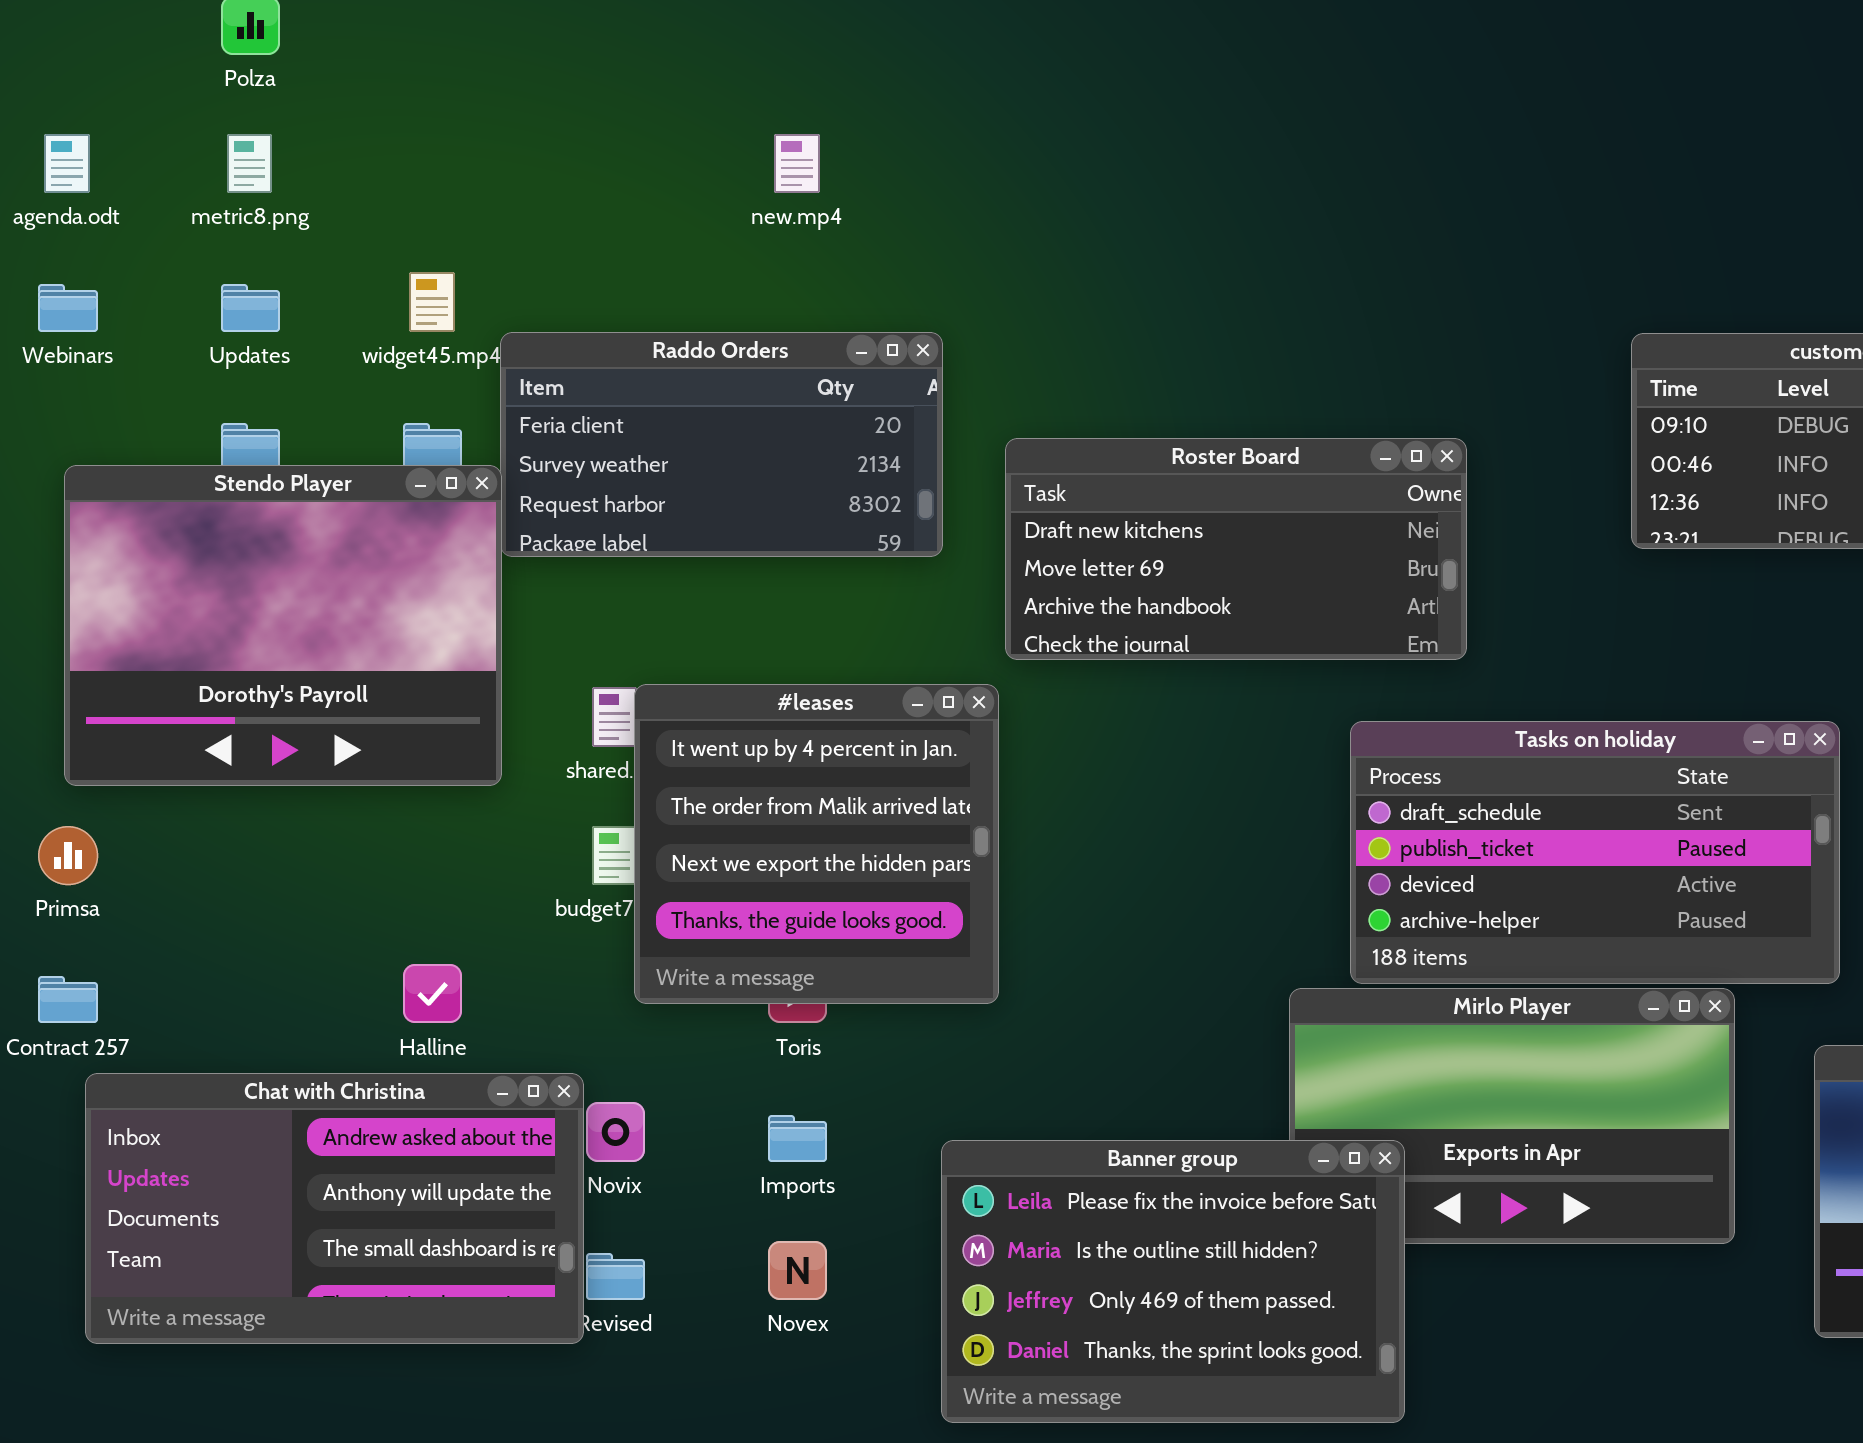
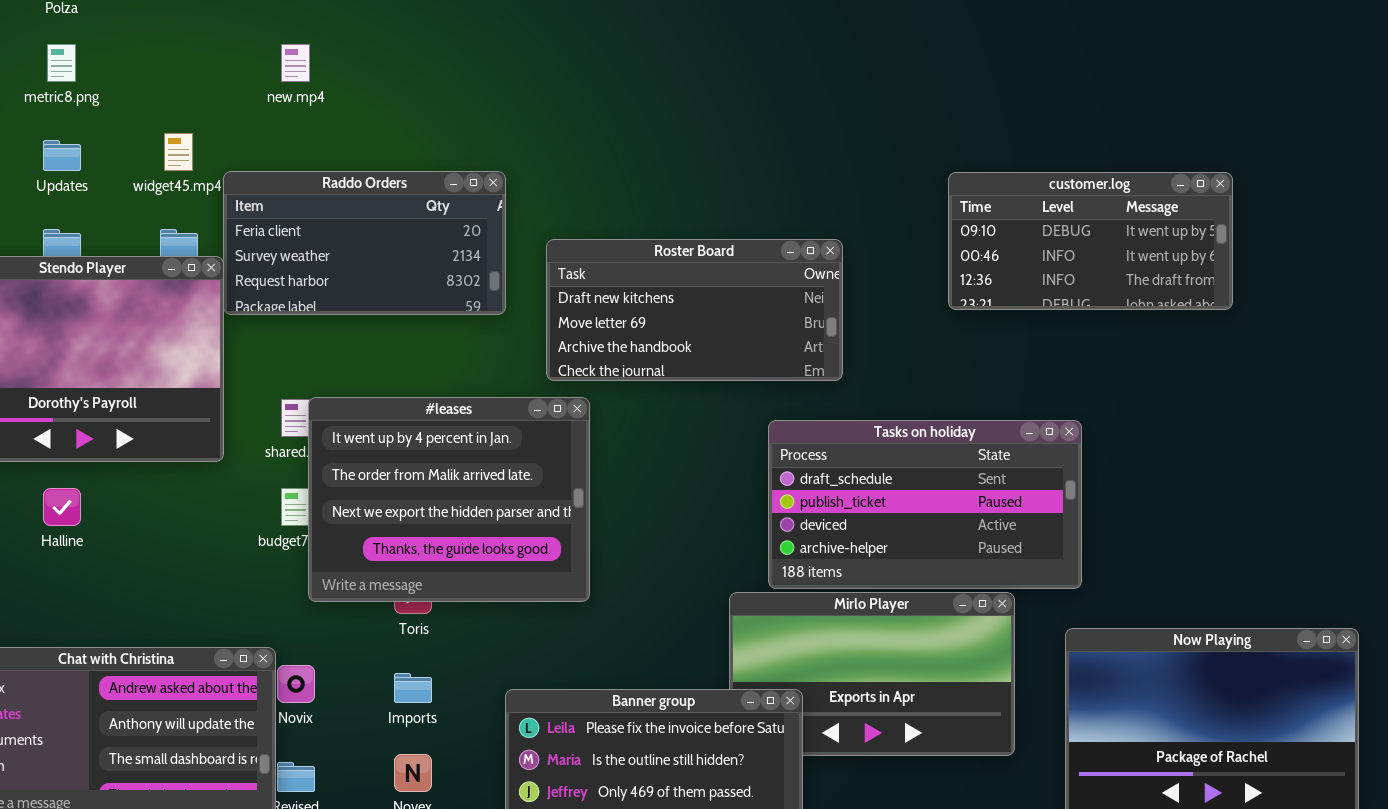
new.mp4: [774,134,820,193] -> [281,44,310,82], moved
#leases: [634,684,999,1004] -> [308,397,590,602], resized
Halline: [403,964,462,1023] -> [43,488,81,526], moved

